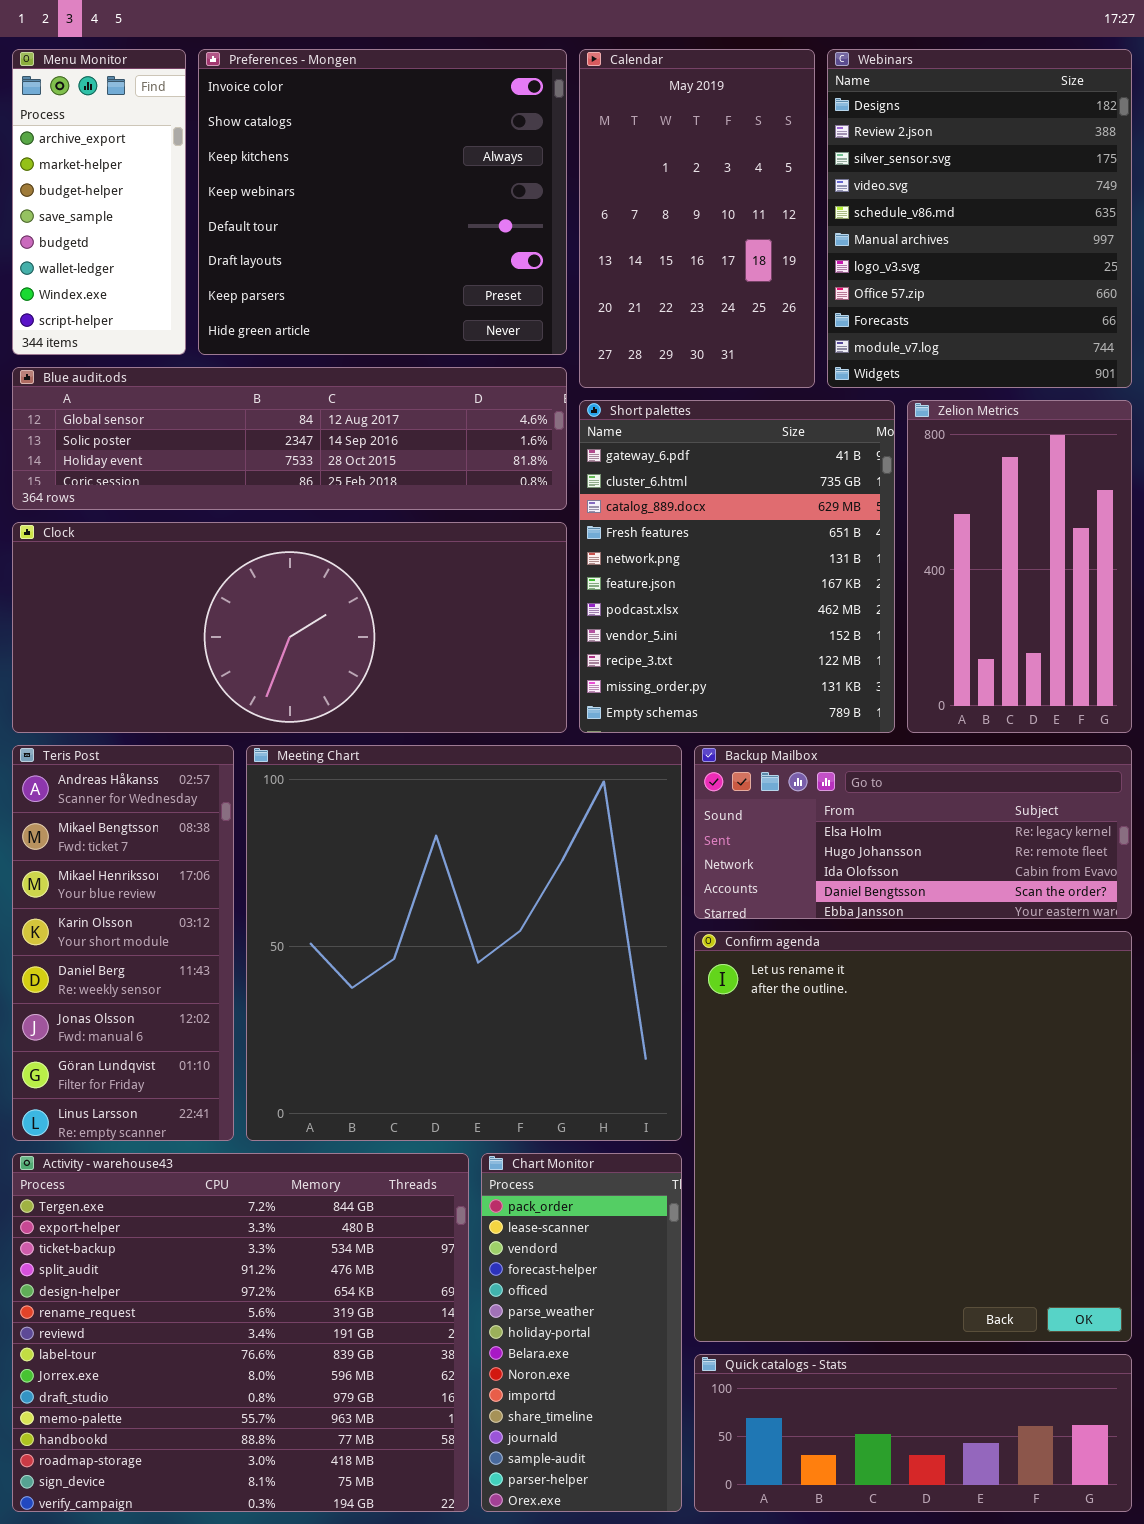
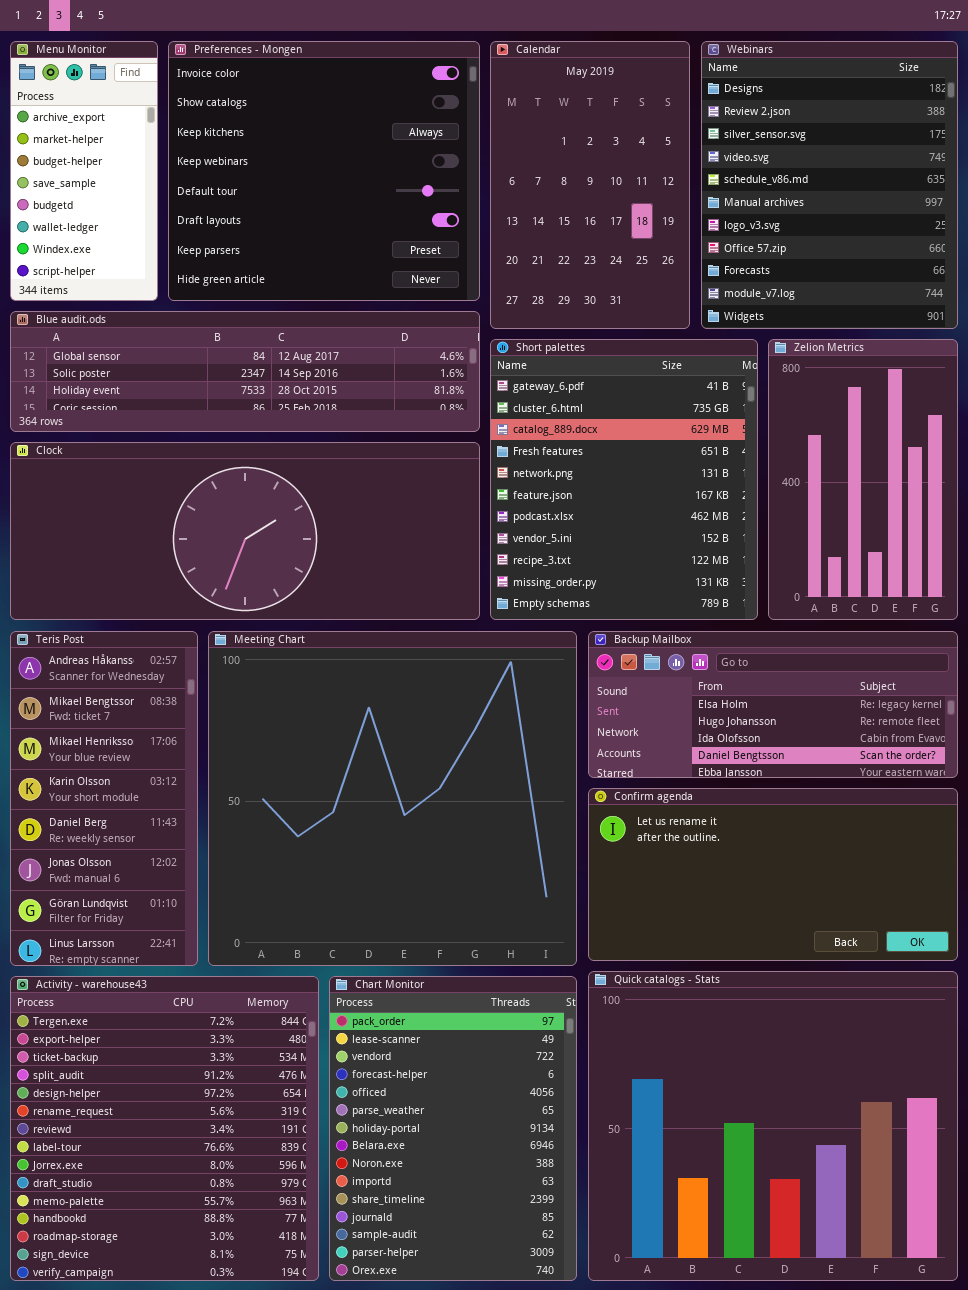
Confirm agenda: [694,931,1132,1342] -> [588,788,958,961], resized
Activity - warehouse43: [12,1153,469,1512] -> [10,976,319,1281], resized
Chart Monitor: [481,1153,682,1512] -> [329,976,577,1281], resized
Quick catalogs - Stats: [694,1354,1132,1512] -> [588,971,958,1281], resized

